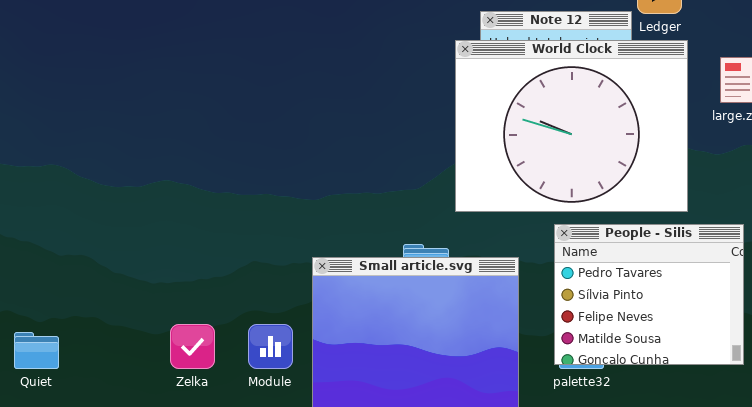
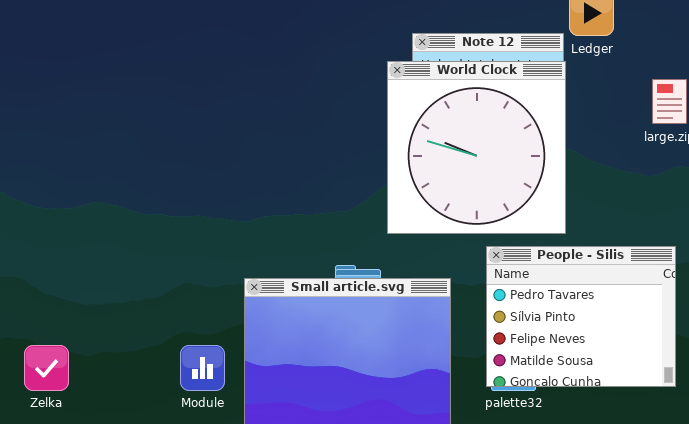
World Clock: [455,40,688,212] -> [387,61,566,234], resized
Zelka: [170,324,215,369] -> [24,345,69,391], moved

